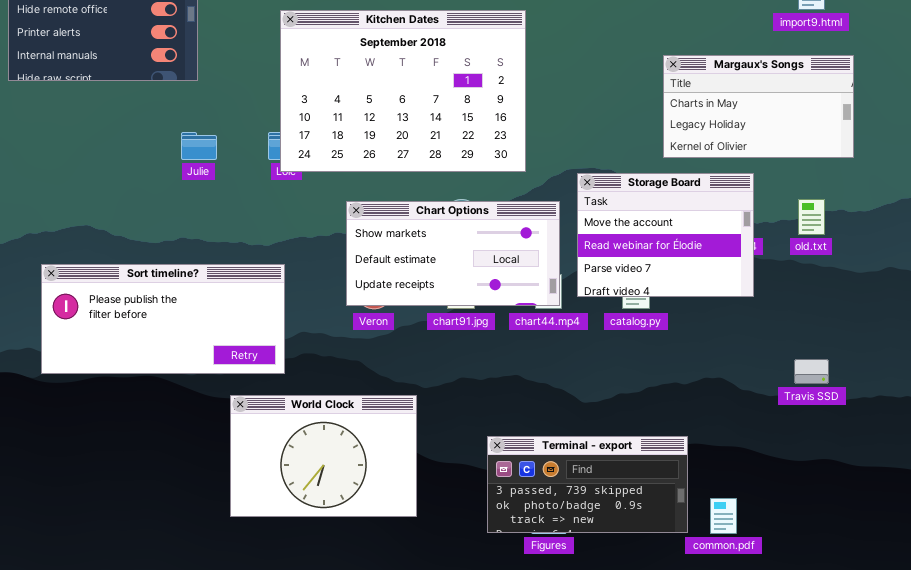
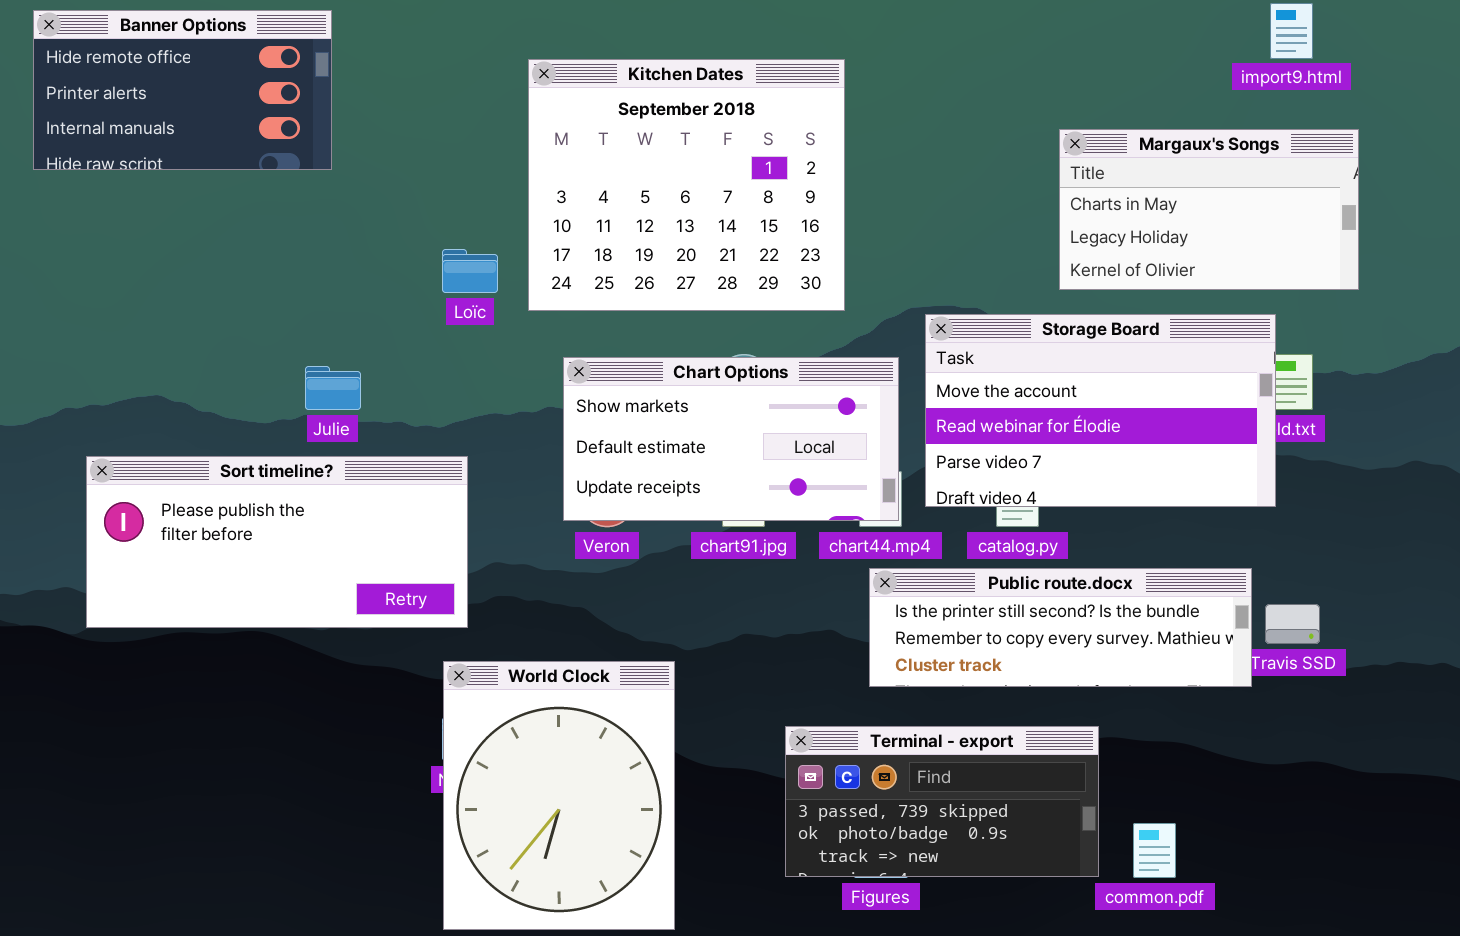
Kitchen Dates: [280,10,526,172] -> [528,59,845,311], resized
Julie: [181,132,217,160] -> [305,366,361,410], moved
Storage Board: [577,173,754,297] -> [925,314,1276,507], resized
Public route.docx: none -> [869,568,1252,687], opened
World Clock: [230,395,417,517] -> [443,661,675,930], resized

